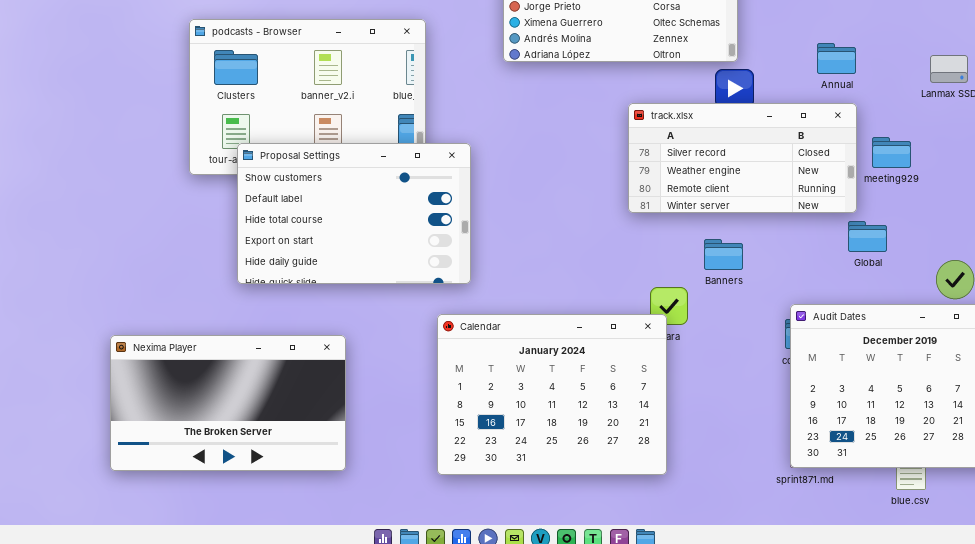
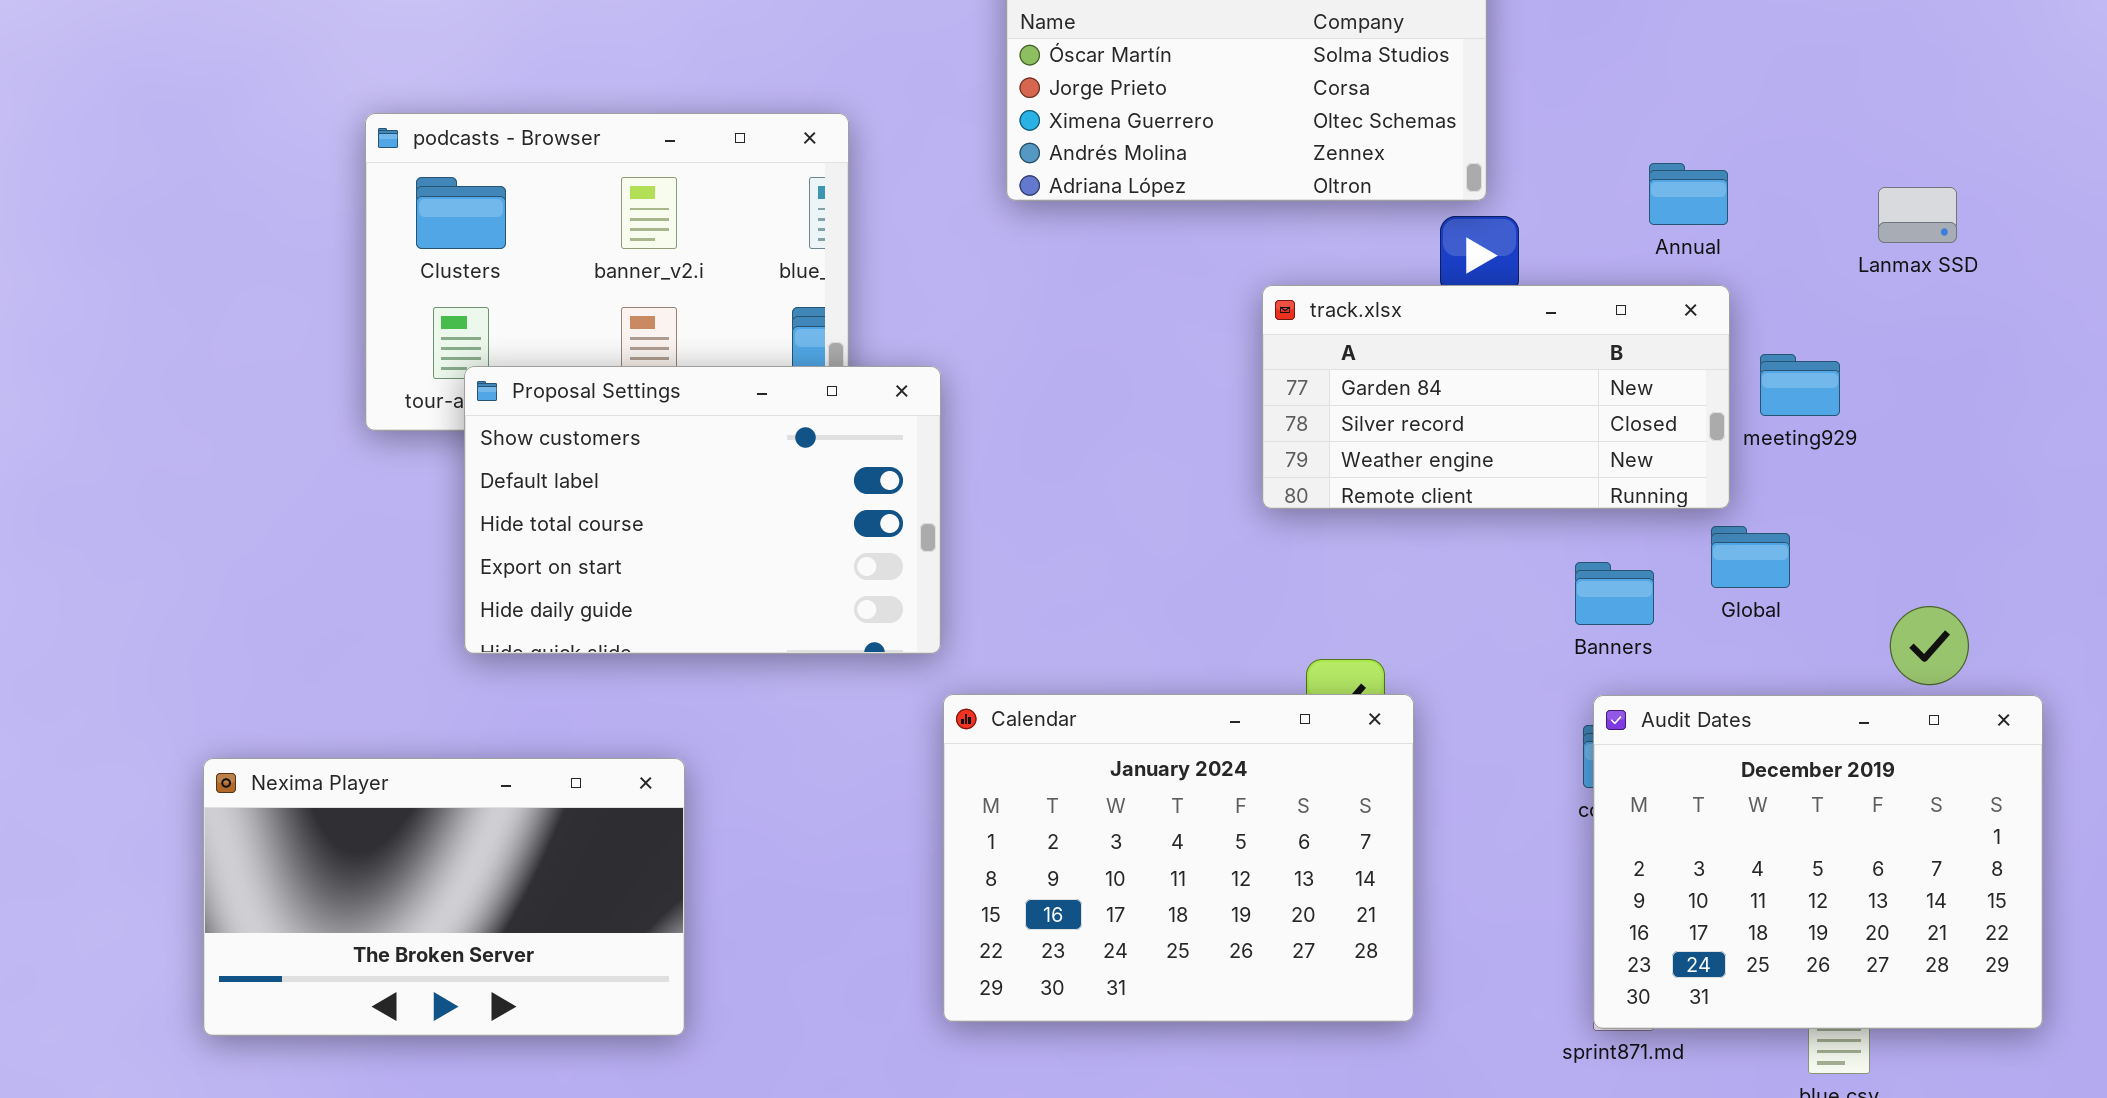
track.xlsx: [628,103,857,213] -> [1262,285,1730,509], scrolled up 1 row
Banners: [704,239,743,270] -> [1575,562,1654,625], moved
Calendar: [437,314,667,475] -> [943,694,1414,1022], moved

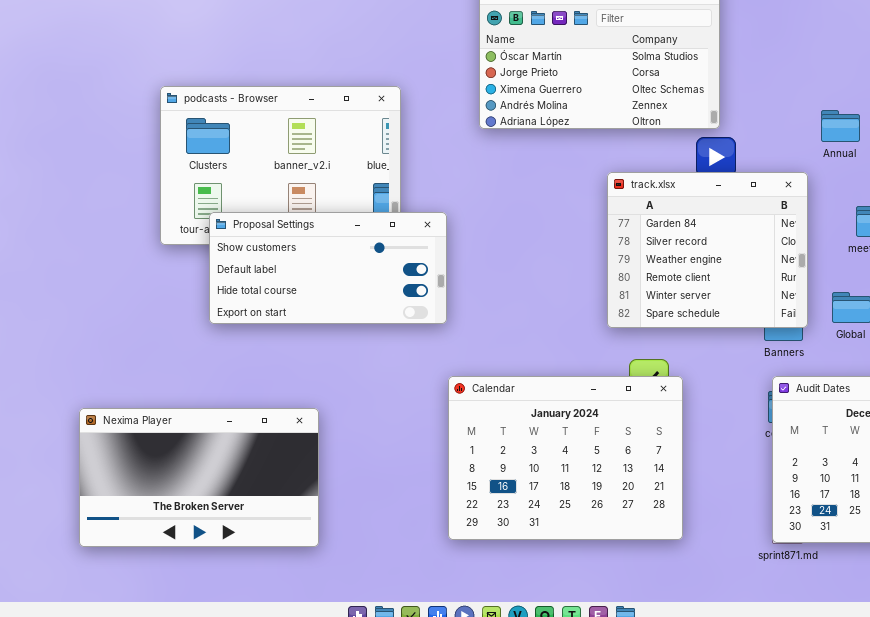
Annual: [1649,163,1728,225] -> [821,110,860,142], moved
track.xlsx: [1262,285,1730,509] -> [607,172,808,328], resized
Proposal Settings: [464,366,941,654] -> [209,212,447,324], resized

